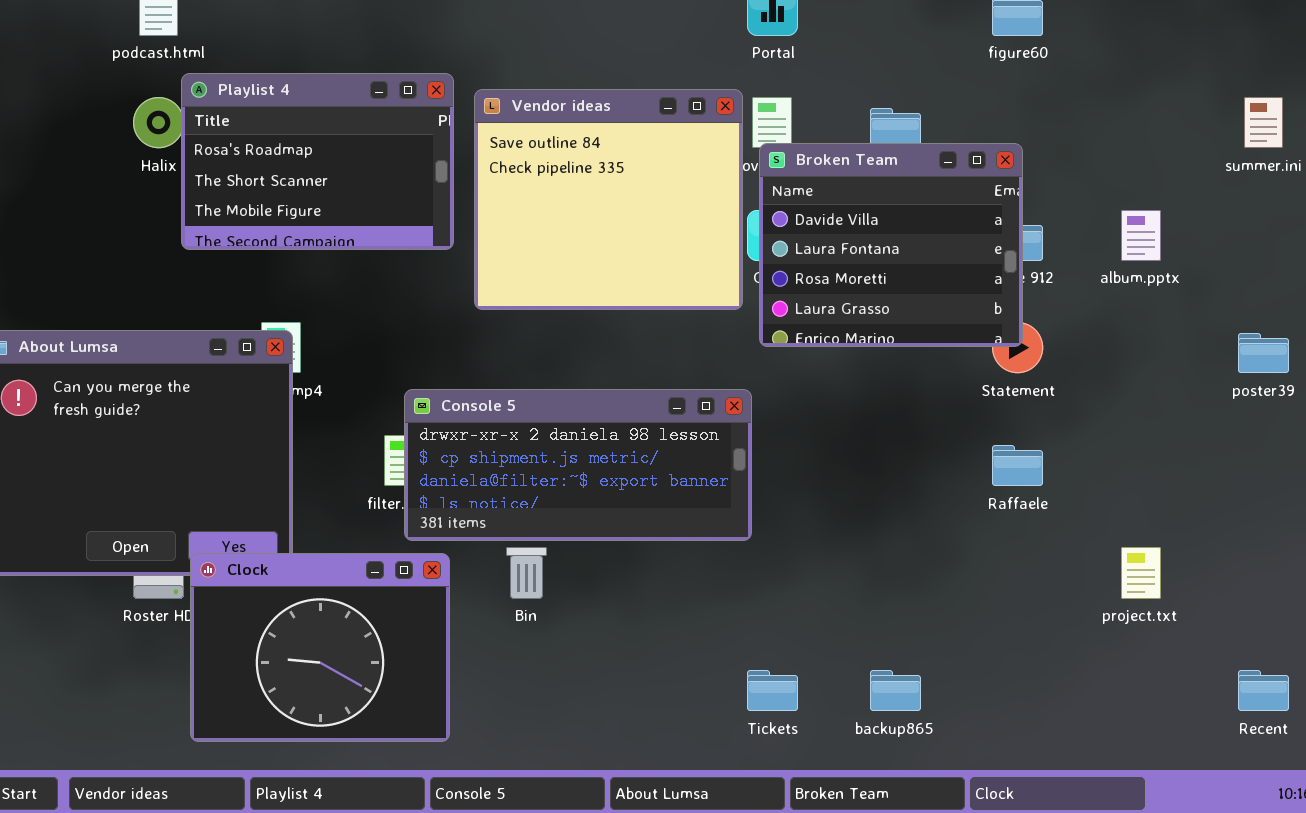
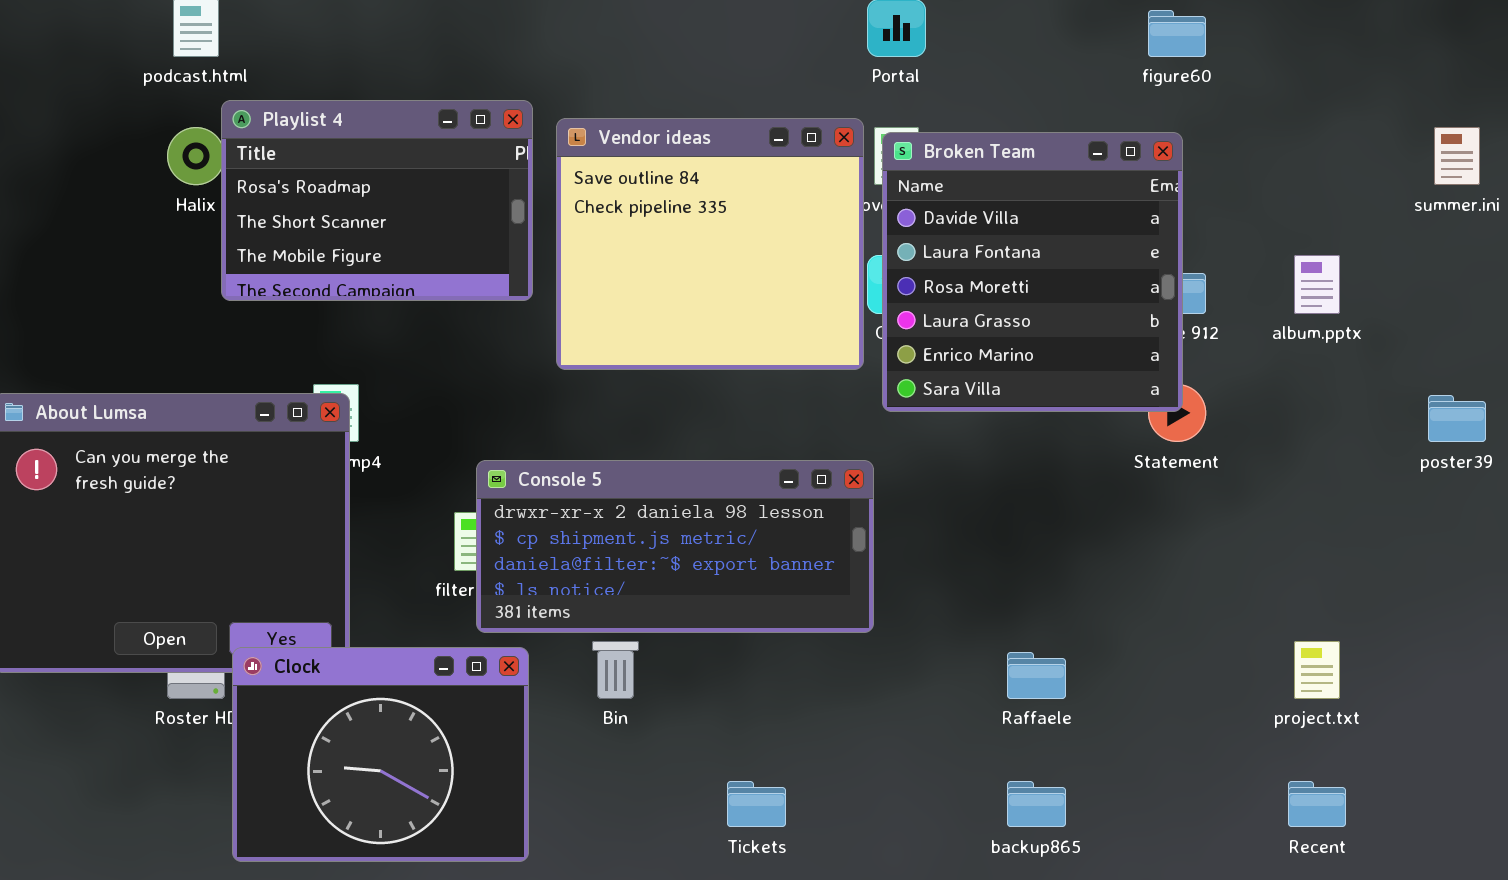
Broken Team: [759,143,1023,347] -> [882,132,1183,412], resized
Raffaele: [992,445,1043,486] -> [1007,652,1066,699], moved
Tickets: [747,670,798,711] -> [727,781,786,827], moved
Recent: [1238,670,1289,711] -> [1288,781,1346,827], moved

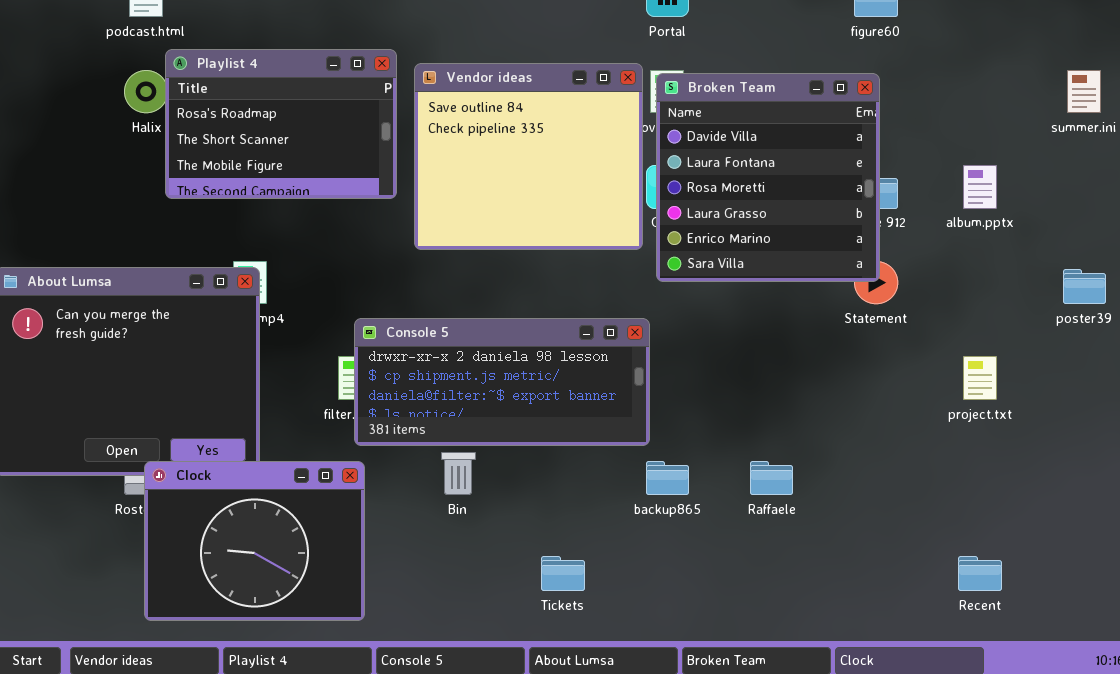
project.txt: [1294,641,1340,699] -> [963,356,997,400], moved
Clock: [232,647,529,862] -> [144,461,365,621], moved
backup865: [1007,781,1066,827] -> [646,461,689,495], moved

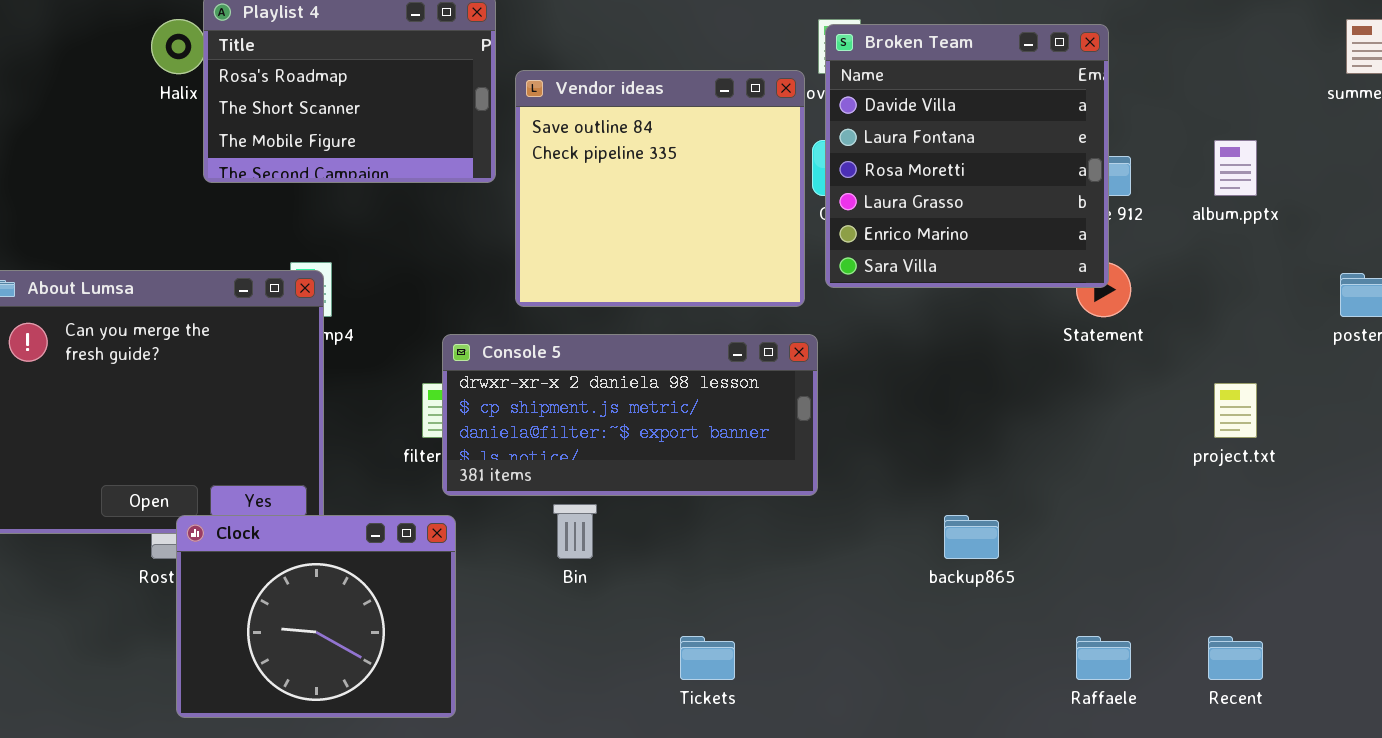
Vendor ideas: [414,63,643,250] -> [515,70,805,307], moved
backup865: [646,461,689,495] -> [944,515,999,559], moved
Raffaele: [750,461,793,495] -> [1076,636,1131,680], moved

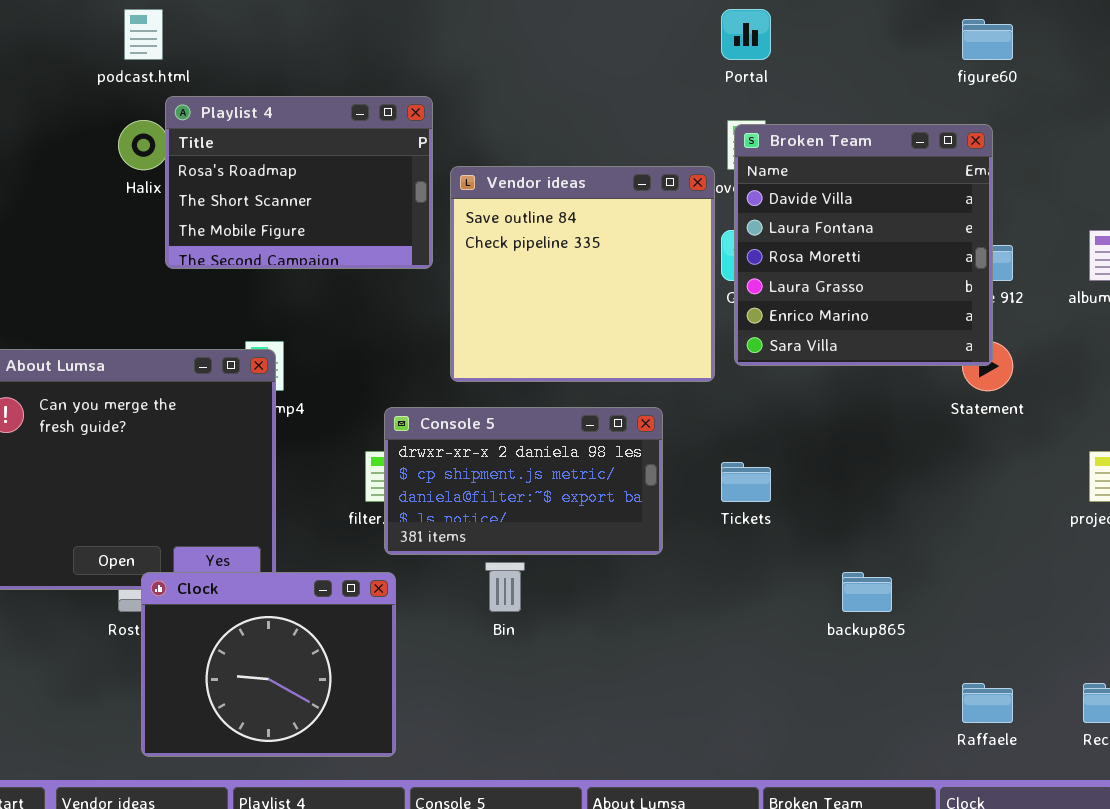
Console 5: [442,334,818,496] -> [384,407,663,555], resized
Tickets: [680,636,735,680] -> [721,462,771,502], moved

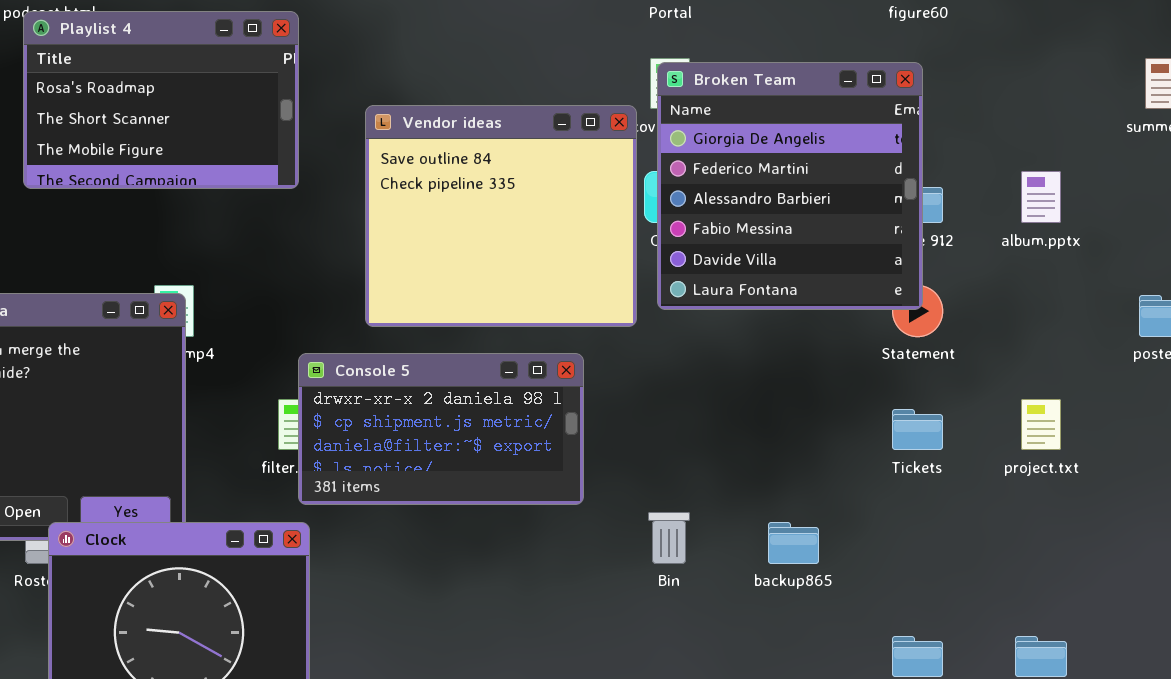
Playlist 4: [165,96,433,269] -> [23,11,299,189], moved
Broken Team: [734,124,993,366] -> [657,62,923,310], scrolled up 4 rows
Tickets: [721,462,771,502] -> [892,409,943,450], moved
Bin: [485,562,525,612] -> [648,512,690,564], moved

